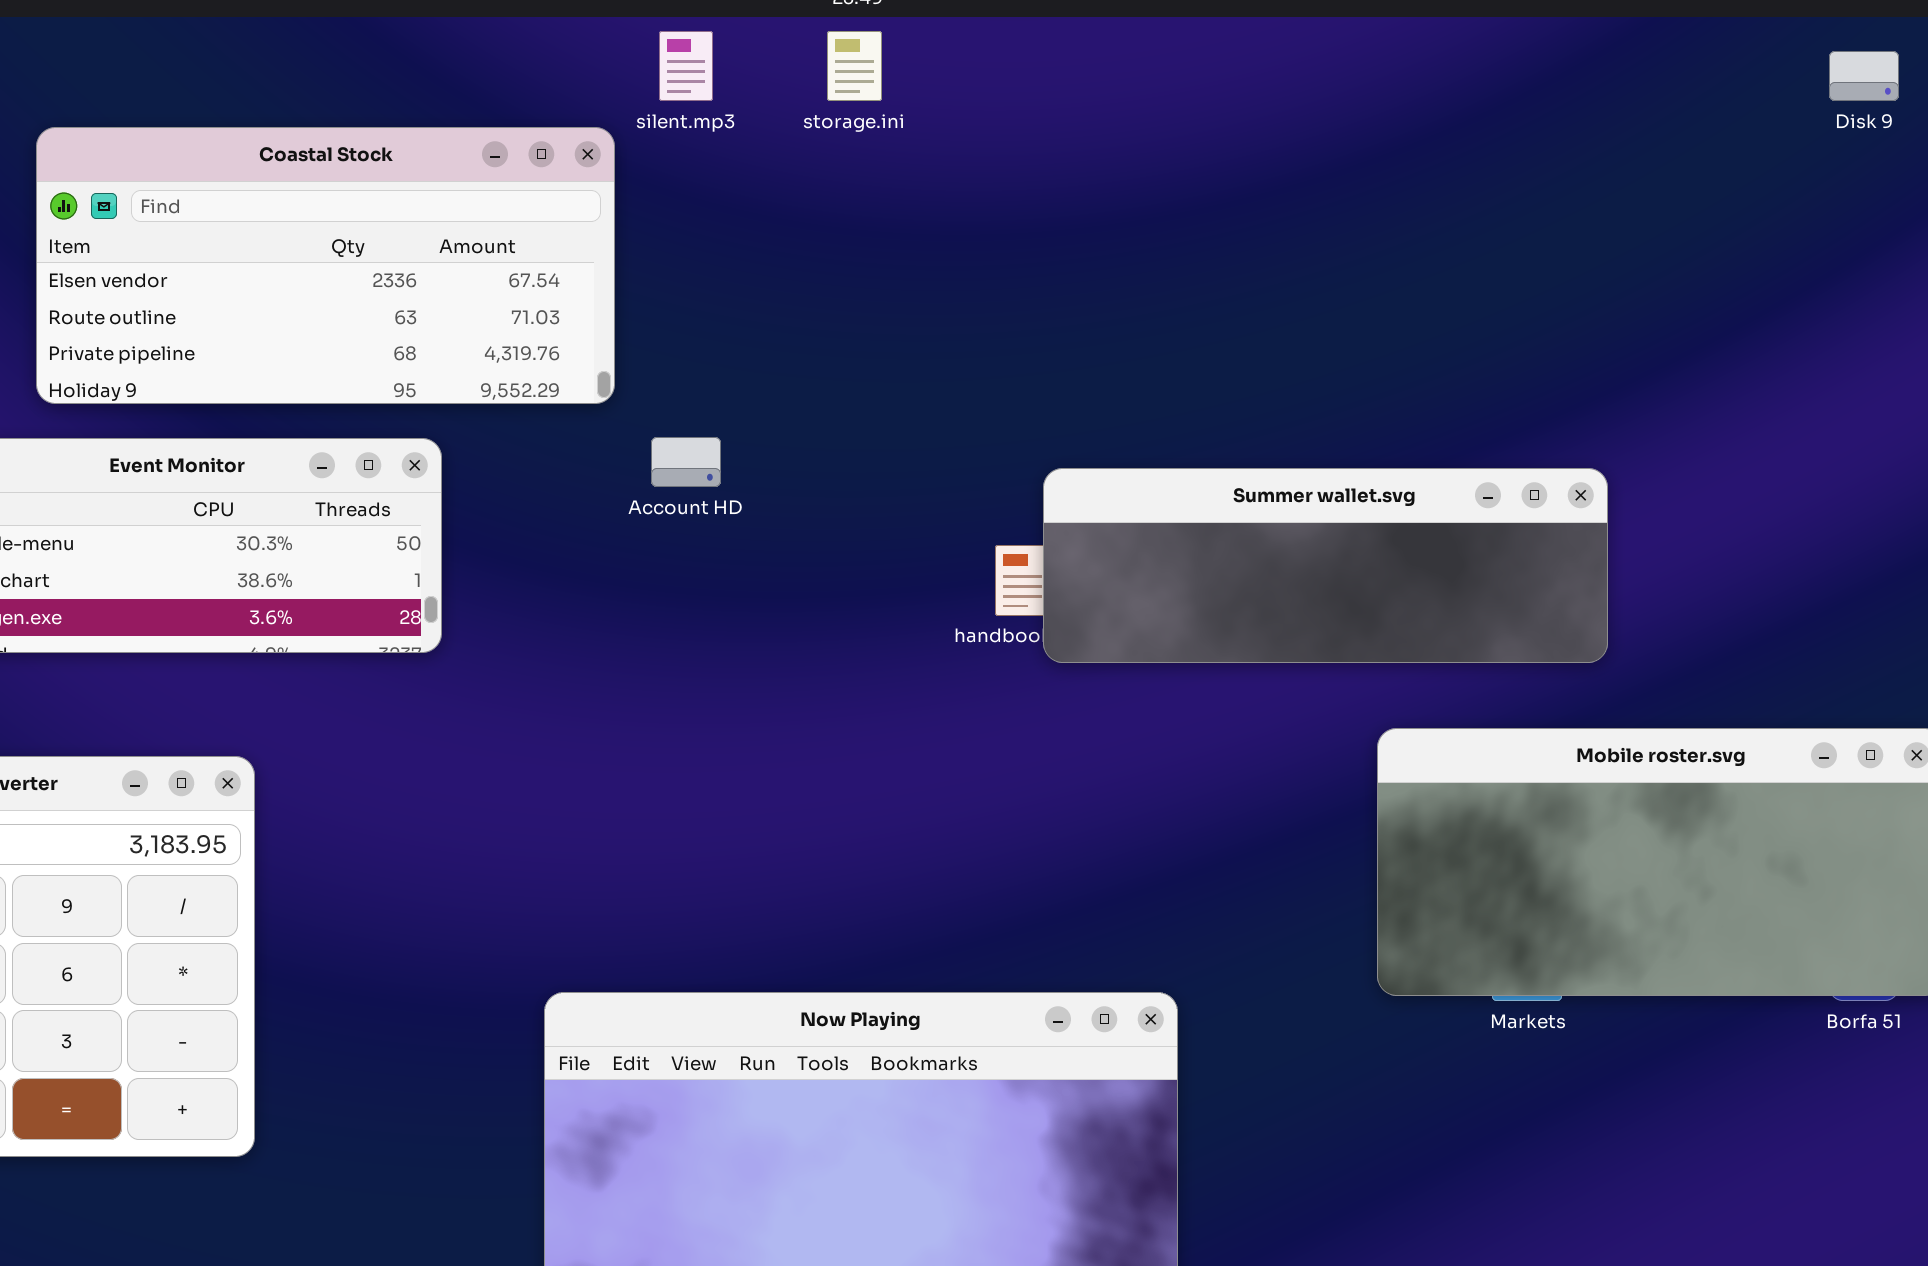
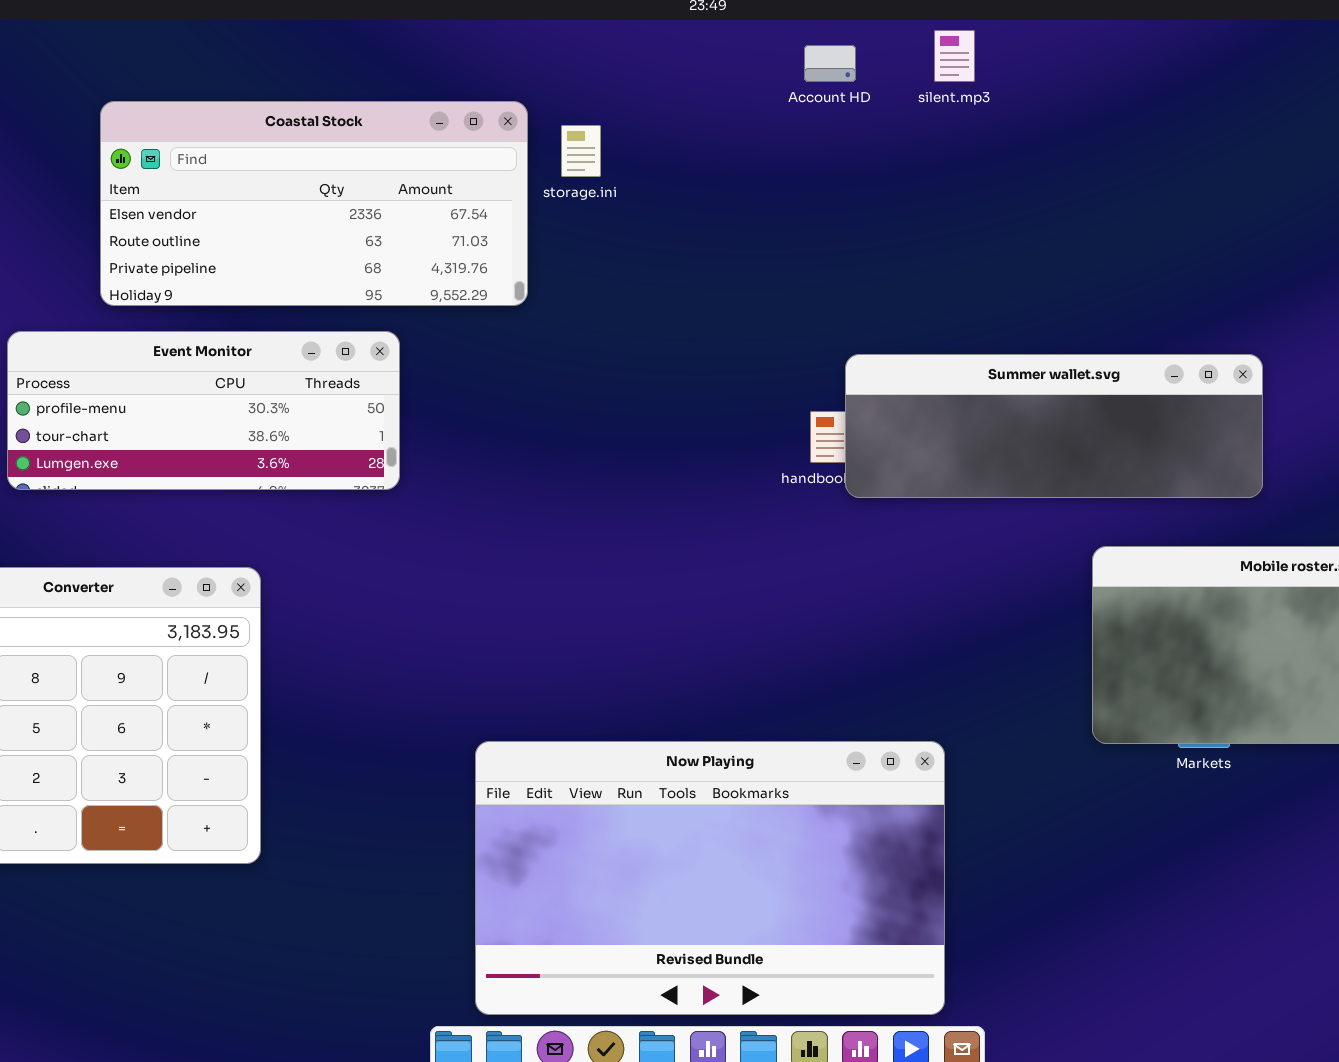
silent.mp3: [659,31,713,101] -> [934,30,975,82], moved
storage.ini: [827,31,882,101] -> [561,125,601,177], moved
Account HD: [651,437,721,487] -> [804,45,856,82], moved

